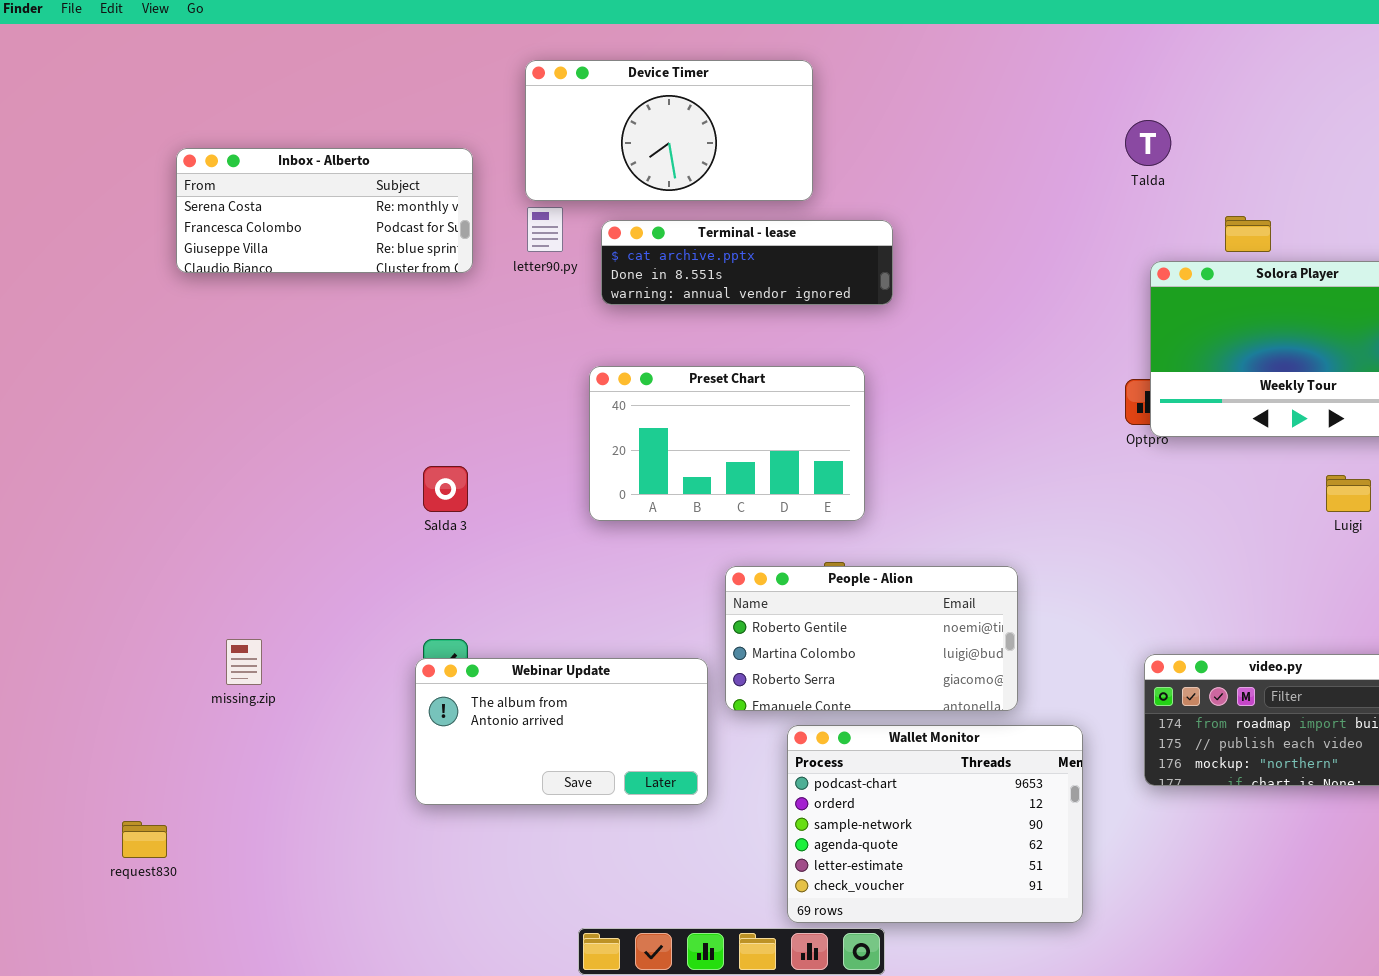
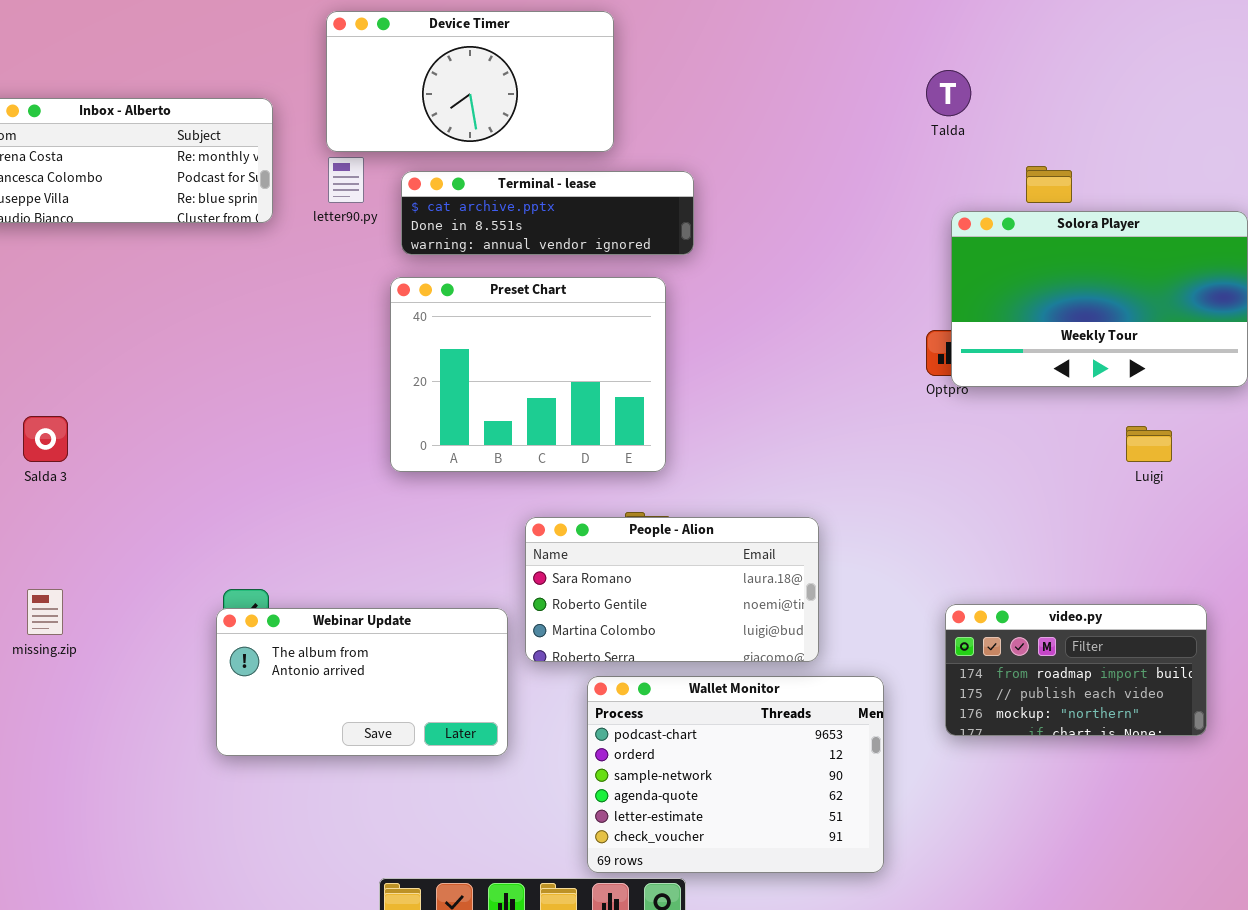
Preset Chart: [589,366,865,521] -> [390,277,666,472], resized
Salda 3: [423,466,468,512] -> [23,416,68,462], moved
People - Alion: [725,566,1018,711] -> [525,517,819,662], scrolled up 1 row

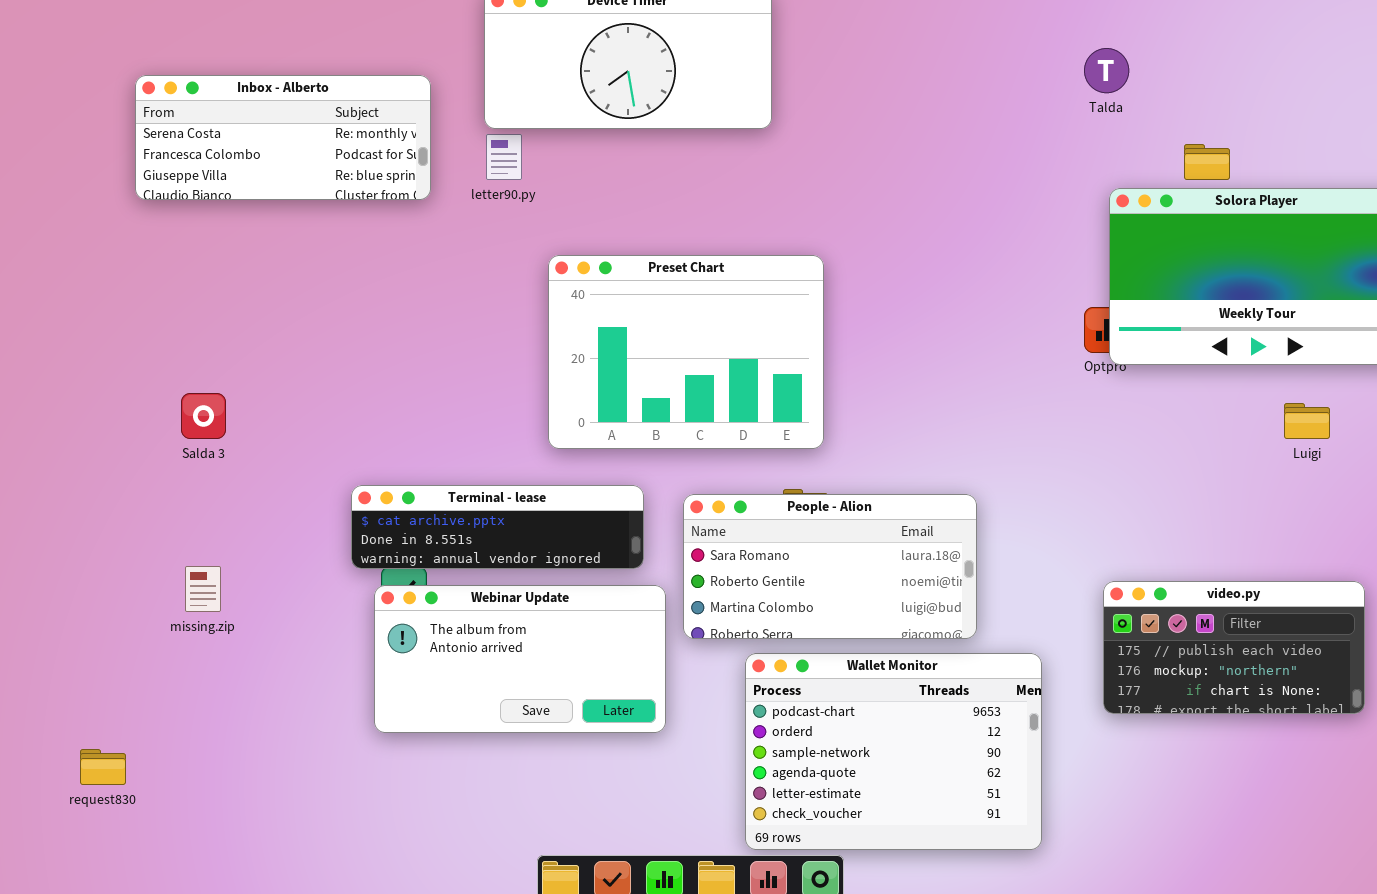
Terminal - lease: [401,171,694,255] -> [351,485,644,569], moved
video.py: [945,604,1207,736] -> [1103,581,1365,714], scrolled down 1 row

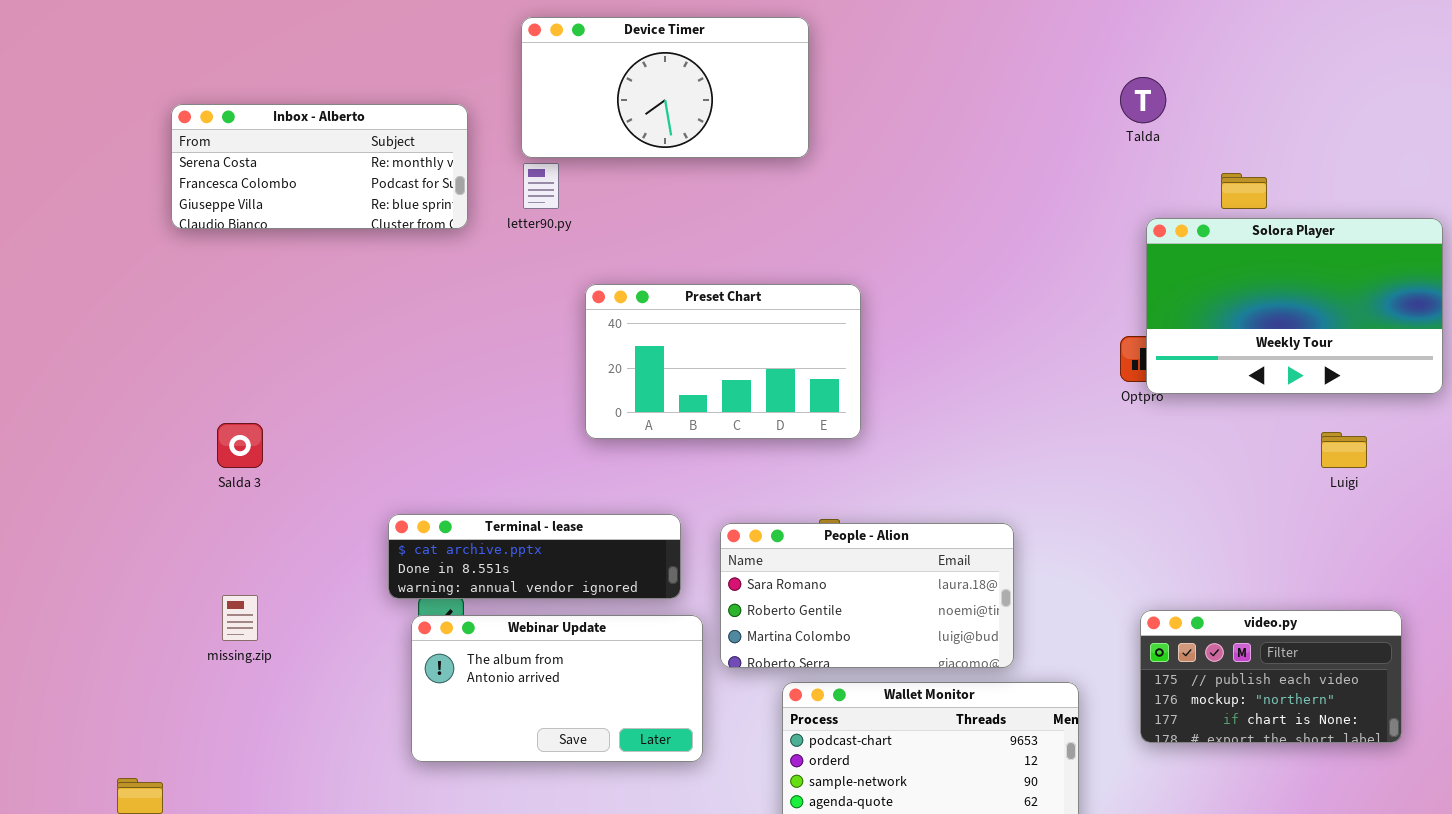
Preset Chart: [548,255,824,449] -> [585,284,861,439], resized

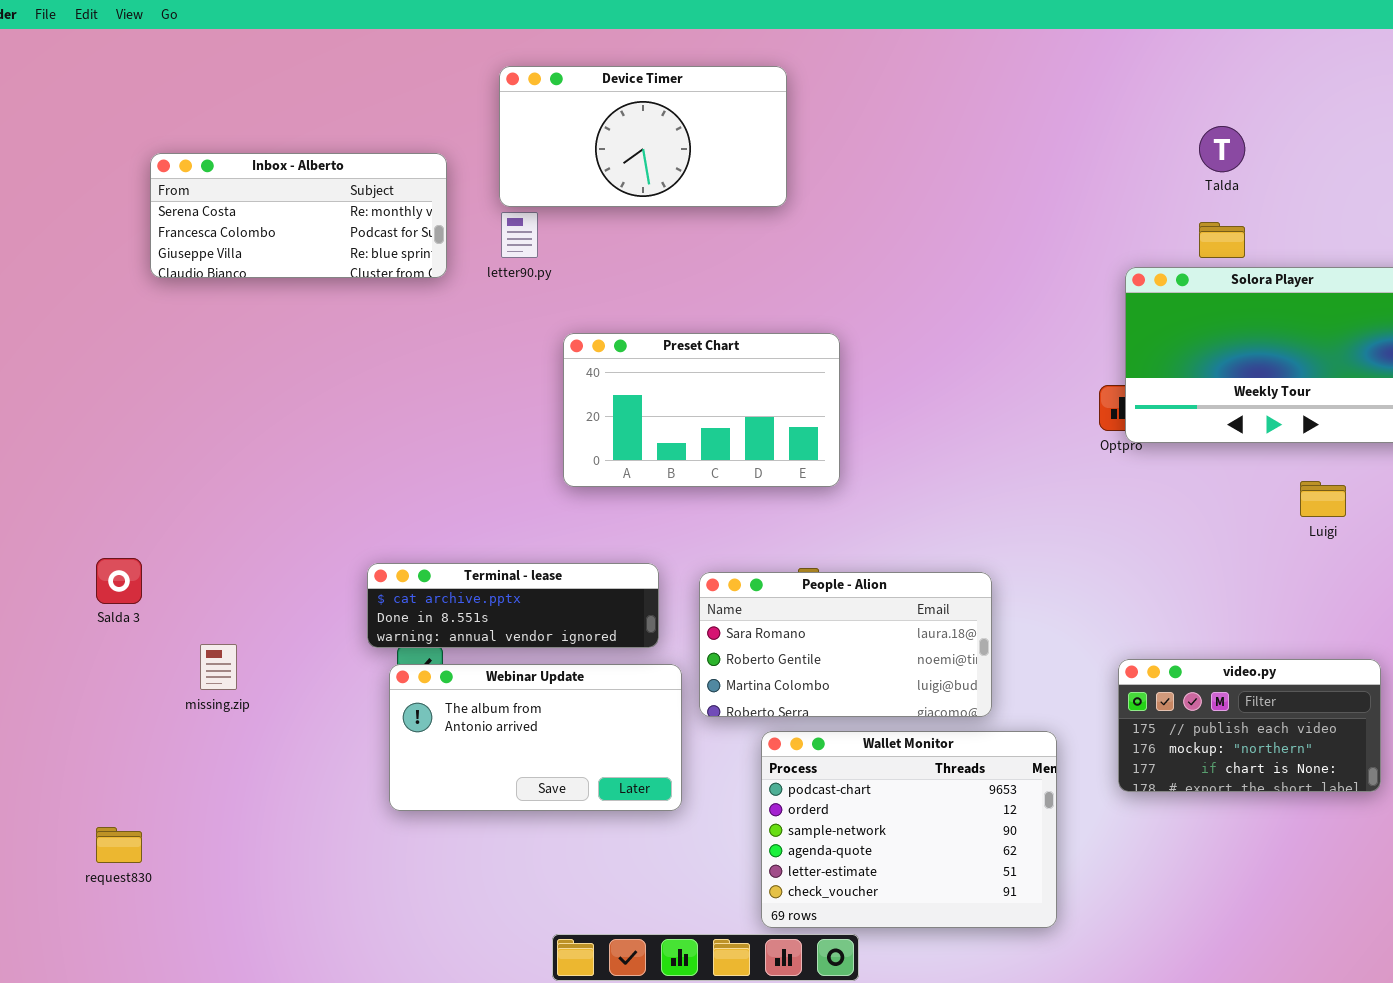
Talda: [1120,77,1166,123] -> [1199,126,1245,172], moved
Salda 3: [217,423,263,468] -> [96,558,142,604], moved

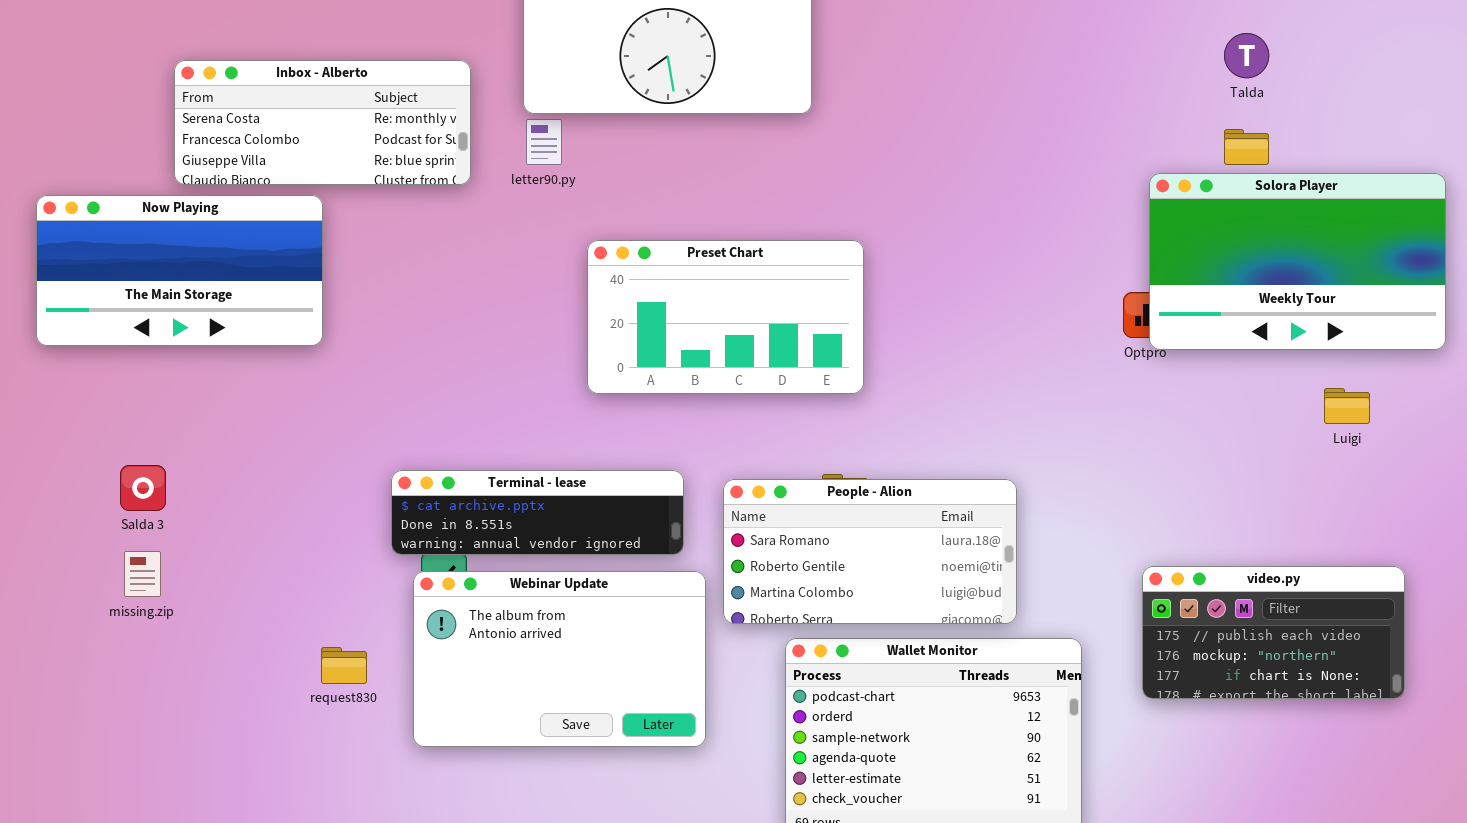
Now Playing: none -> [36,195,323,346], opened
missing.zip: [200,644,237,690] -> [124,551,161,597], moved
Webinar Update: [389,664,682,811] -> [413,571,706,747], resized
request830: [96,827,142,863] -> [321,647,367,684], moved

